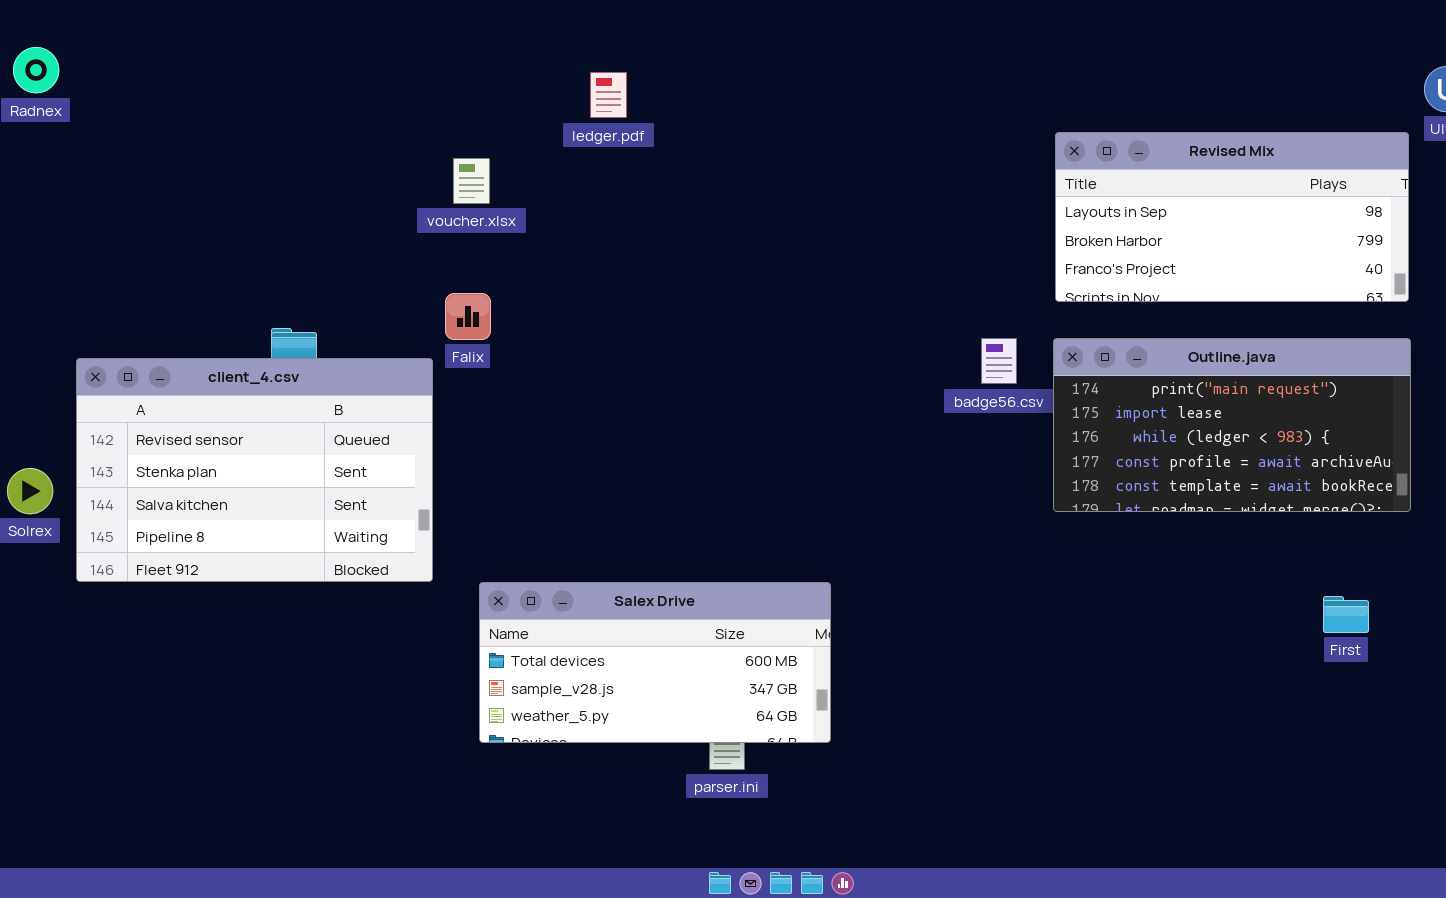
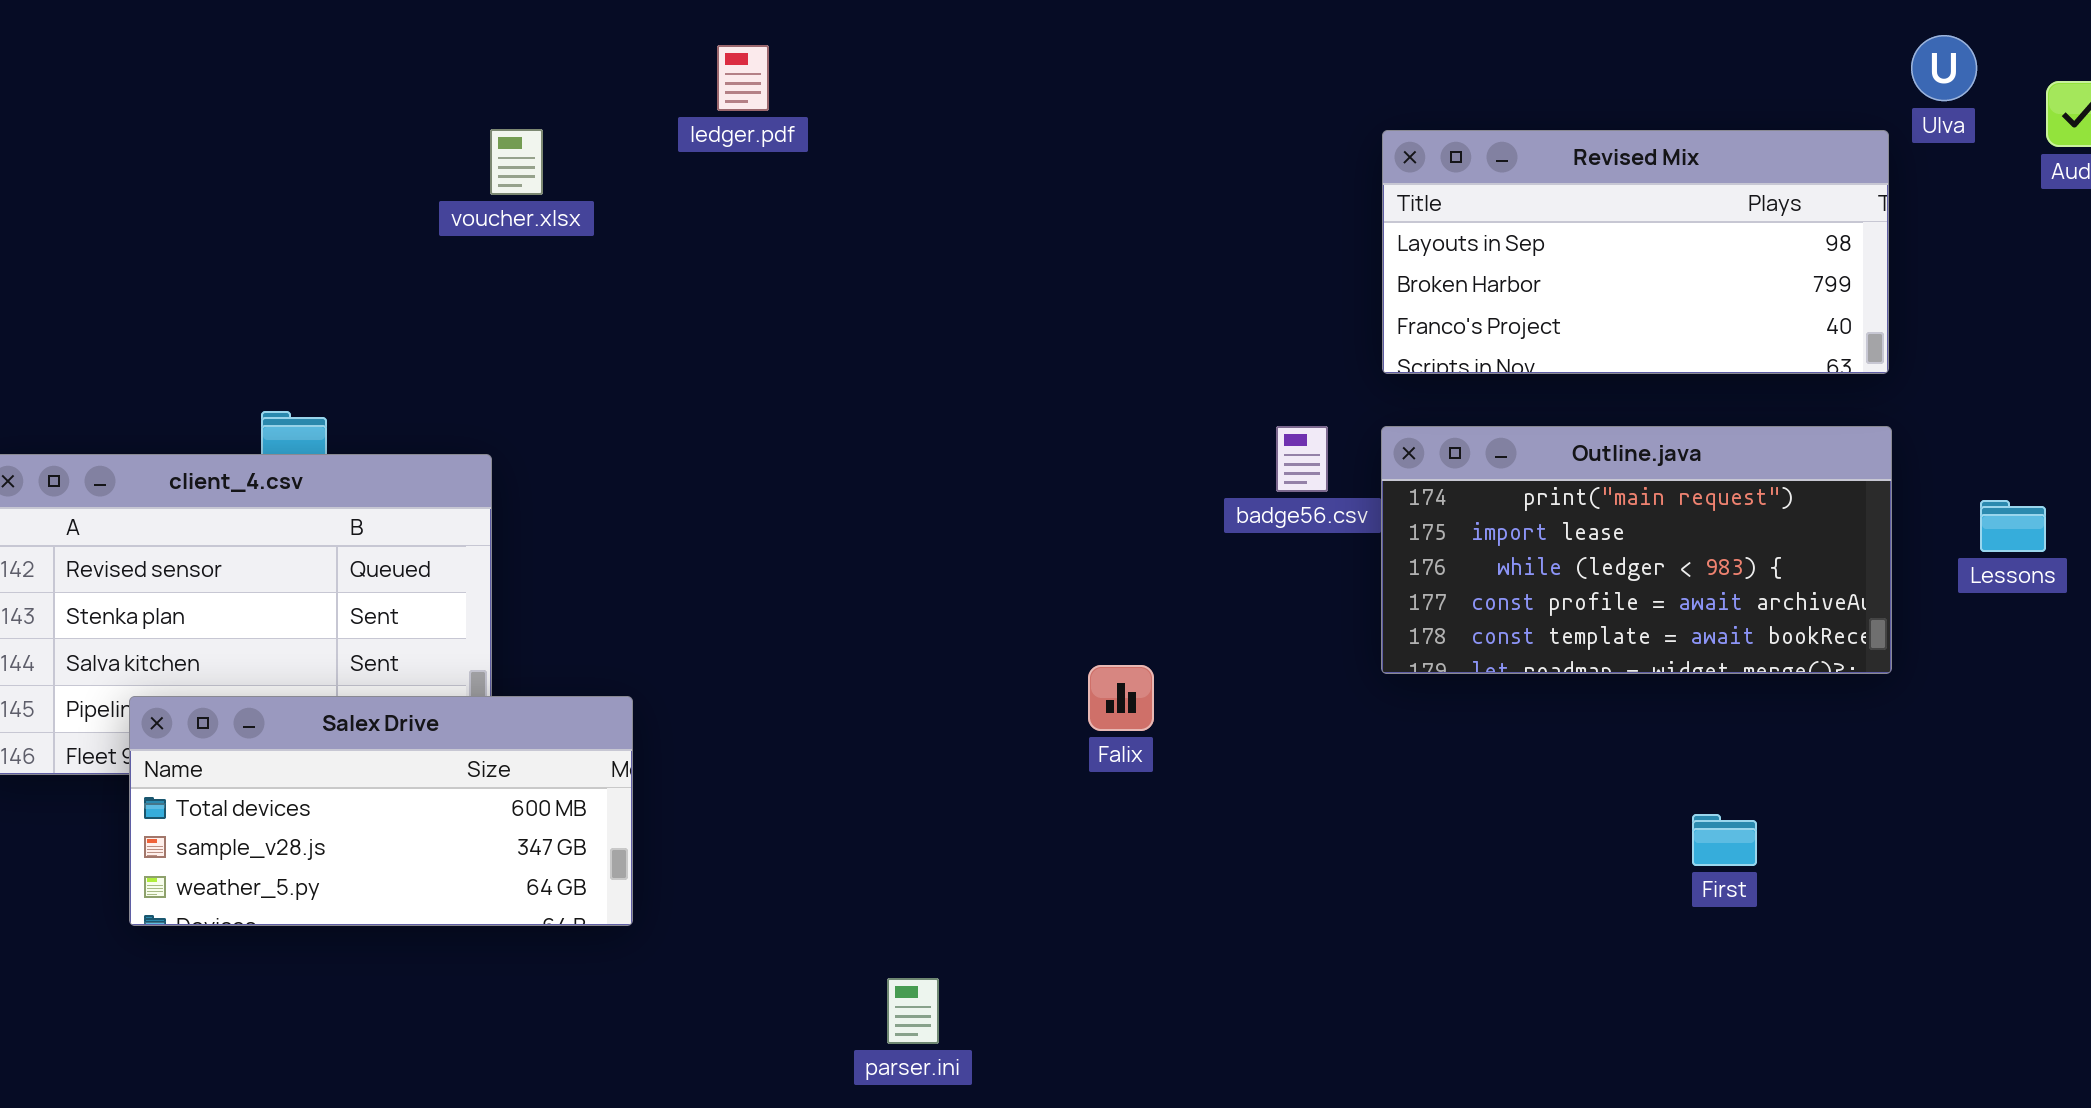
voucher.xlsx: [453,158,490,204] -> [490,129,543,195], moved
Falix: [445,293,491,340] -> [1088,665,1154,731], moved
Salex Drive: [479,582,831,743] -> [129,696,633,926], moved
First: [1323,596,1369,633] -> [1692,814,1757,866], moved

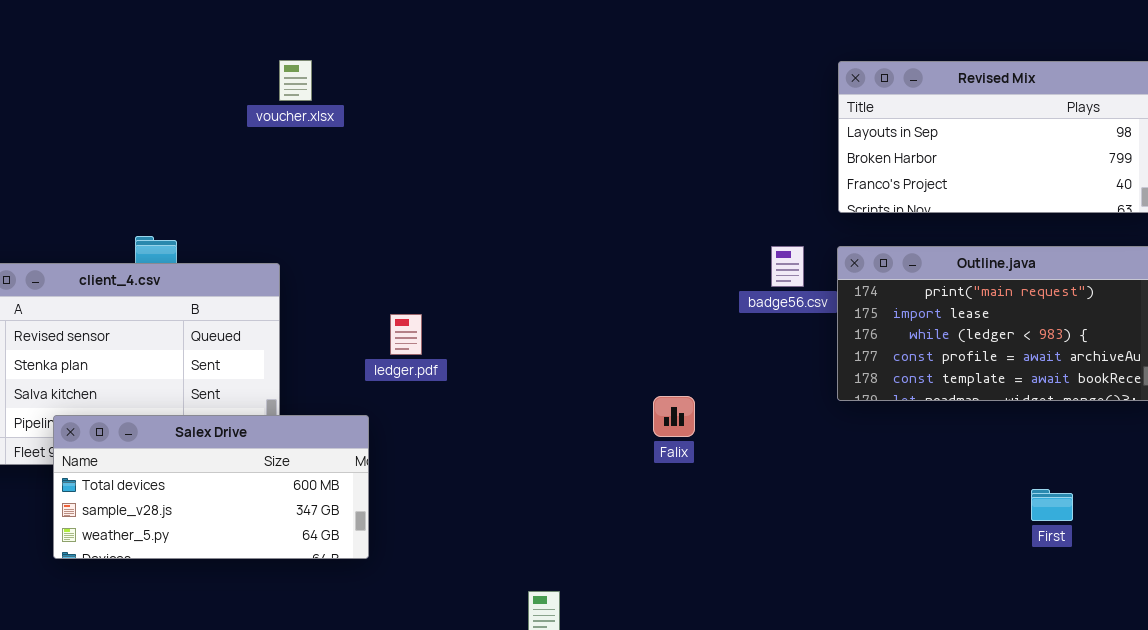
ledger.pdf: [717,45,769,111] -> [390,314,422,355], moved

